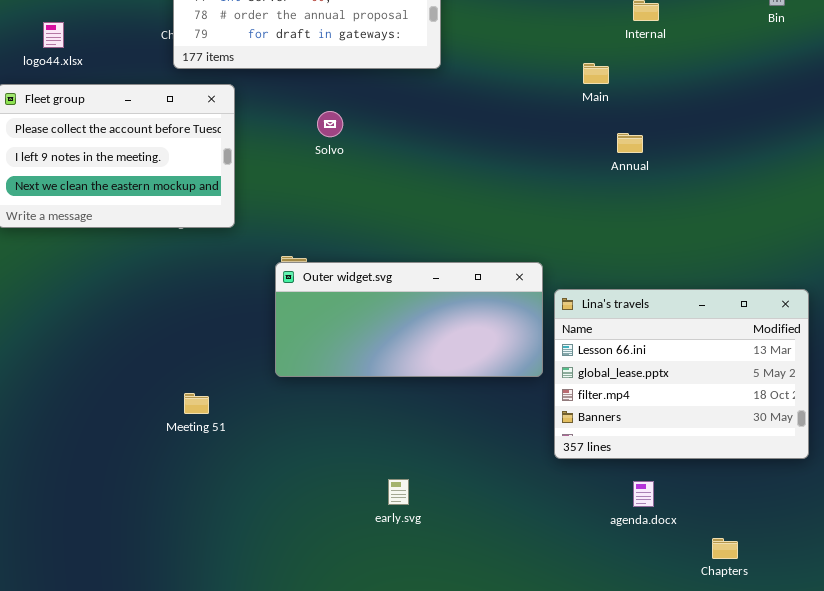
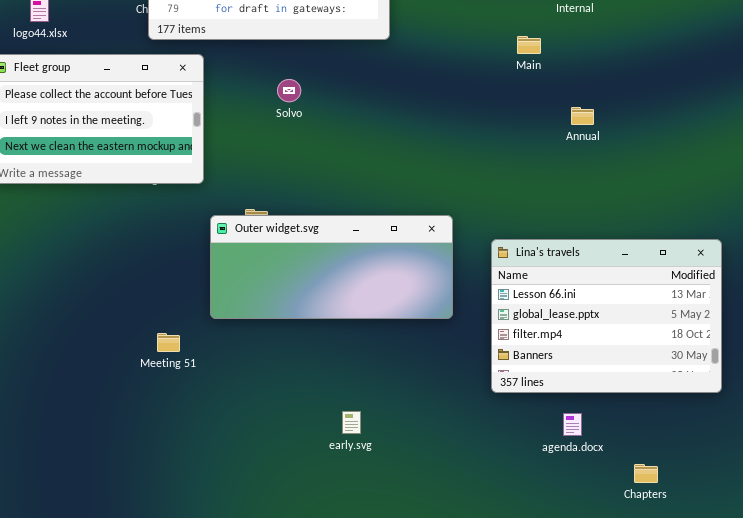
Annual: [617,133,643,153] -> [571,107,594,125], moved
Outer widget.svg: [275,262,543,377] -> [210,215,453,319], moved

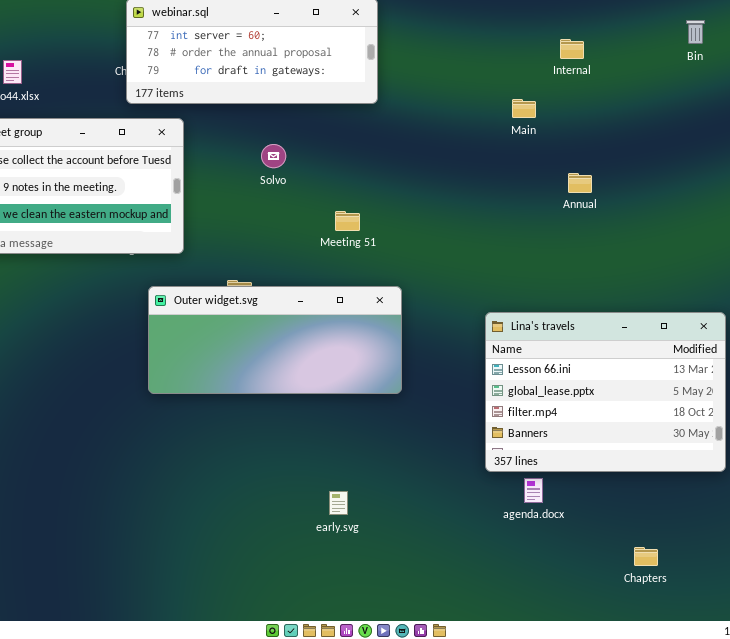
Outer widget.svg: [210,215,453,319] -> [148,286,402,394], moved
Meeting 51: [157,333,180,352] -> [335,211,360,231], moved
agenda.docx: [563,413,582,436] -> [524,478,543,503], moved

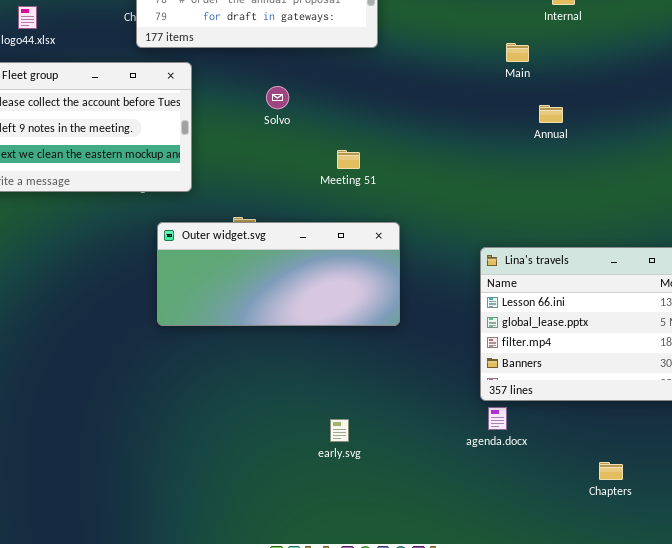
Annual: [568,173,592,193] -> [539,105,563,123], moved
agenda.docx: [524,478,543,503] -> [488,407,507,430], moved
Chapters: [634,547,658,566] -> [599,462,623,480], moved

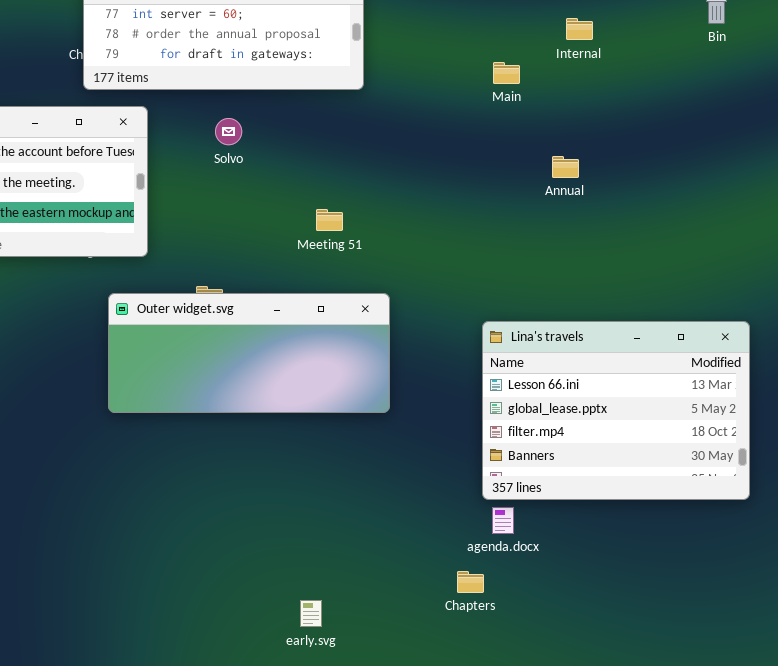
Main: [506,43,529,62] -> [493,62,520,84], moved
Solvo: [266,86,289,109] -> [215,118,242,145], moved
early.svg: [330,419,349,442] -> [300,600,322,627], moved
Chapters: [599,462,623,480] -> [457,571,484,593], moved

